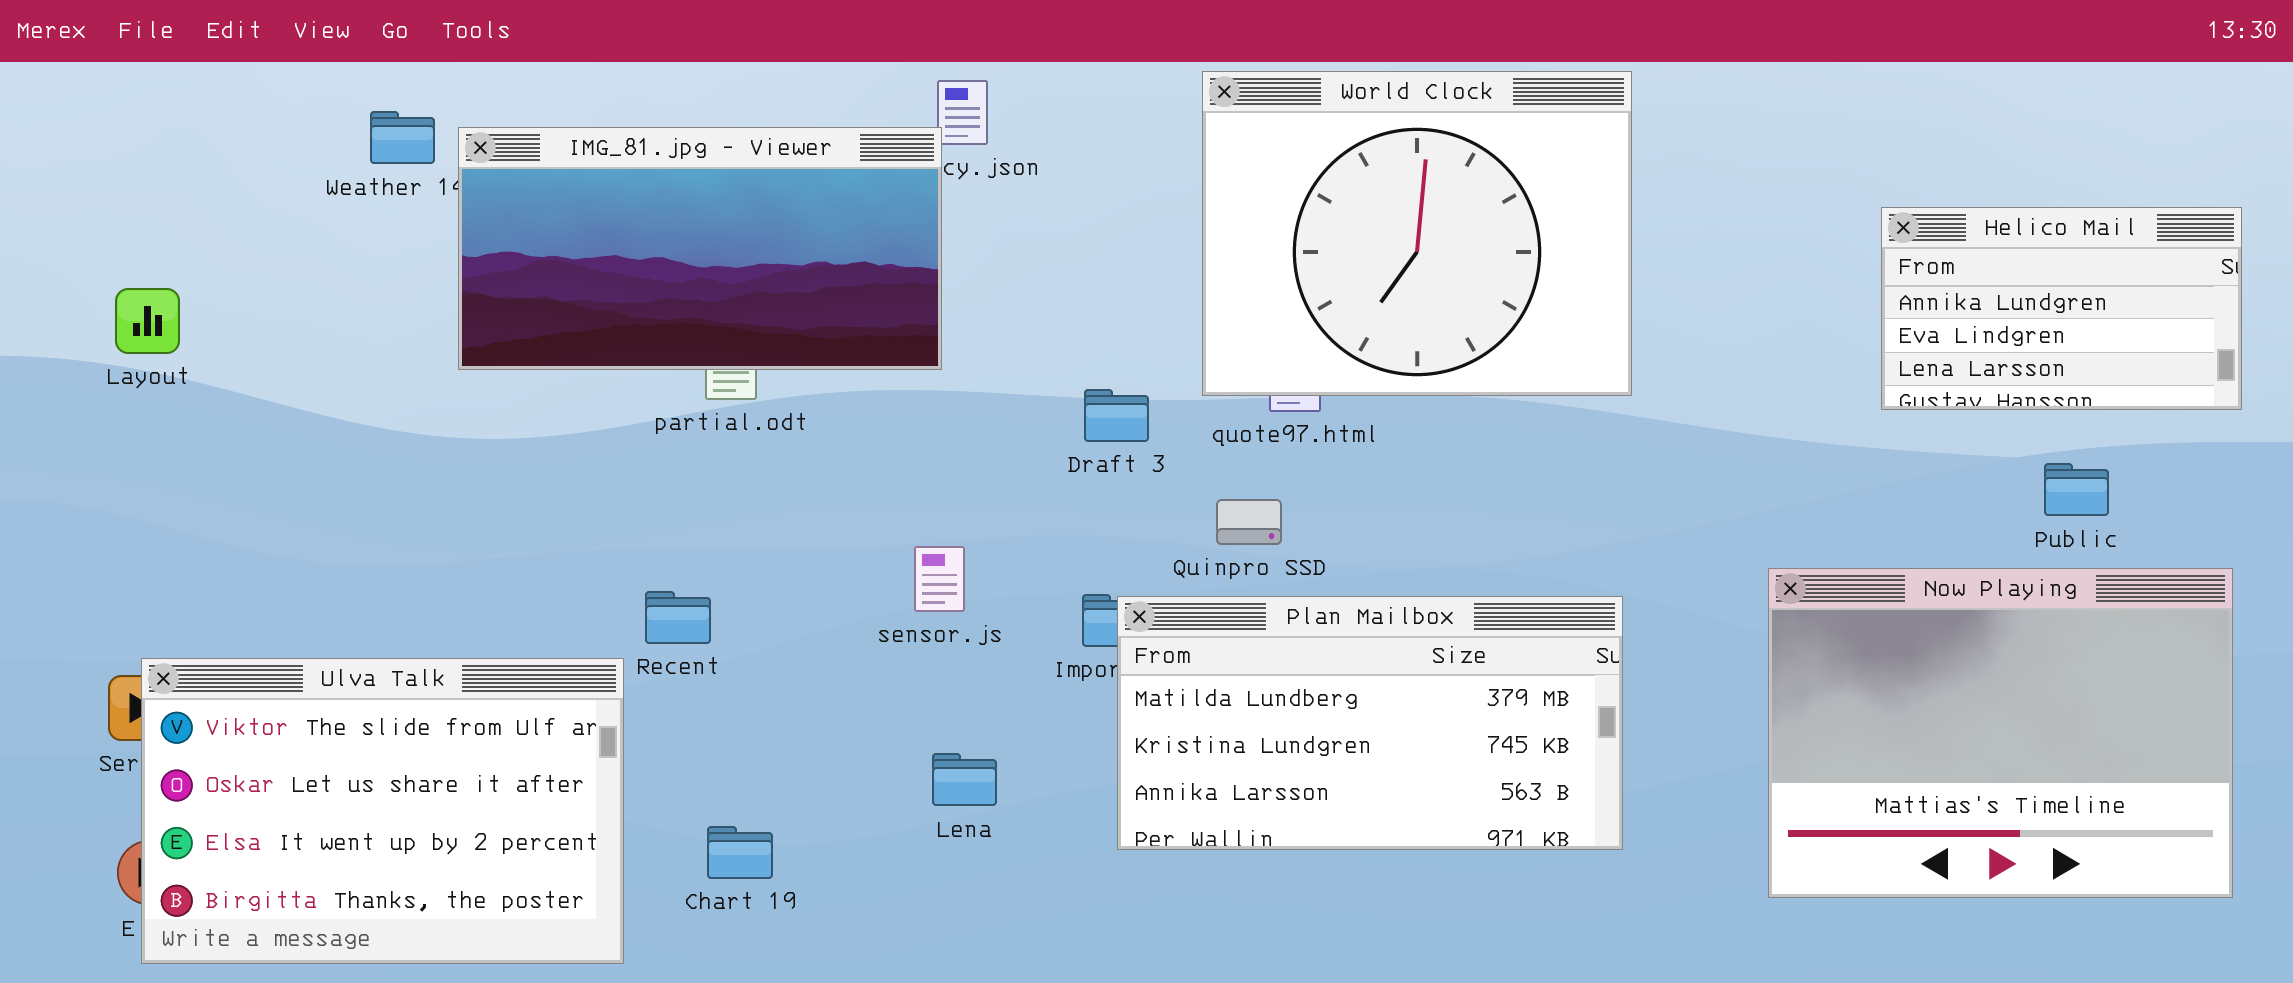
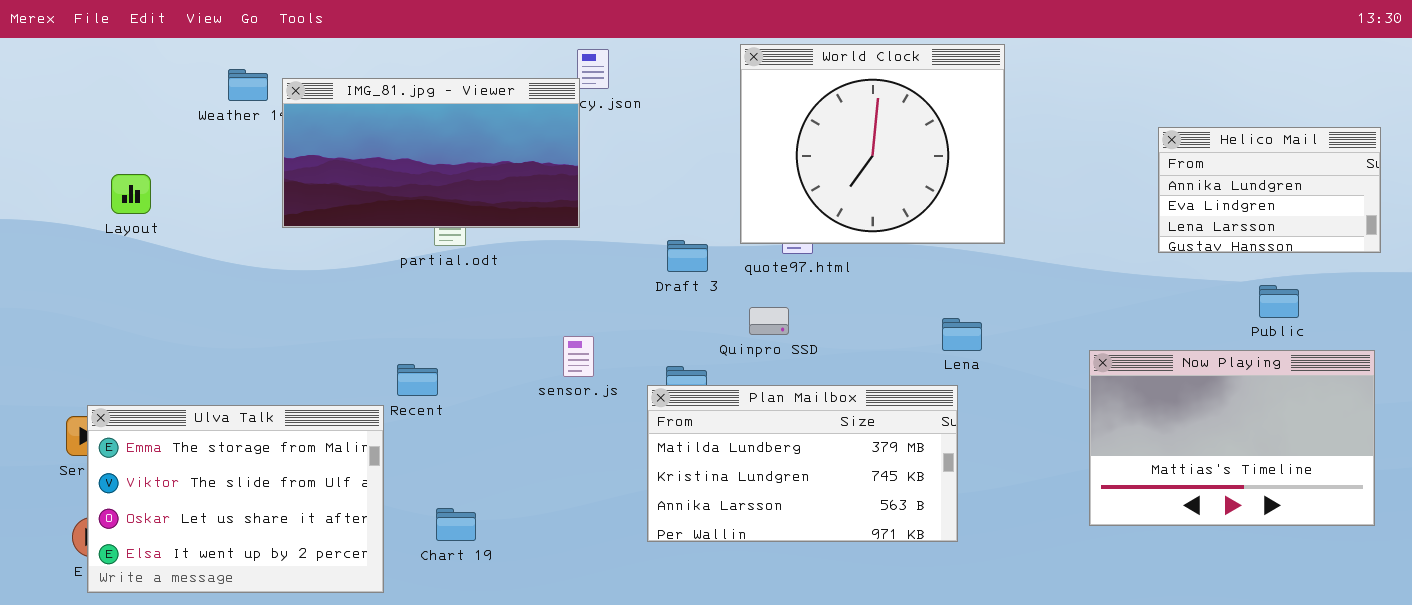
Layout: [115,288,180,354] -> [111,174,151,214], moved
Now Playing: [1768,568,2233,898] -> [1089,350,1375,526], resized
Plan Mailbox: [1117,596,1623,850] -> [647,385,958,542], moved
Ulva Talk: [141,658,624,964] -> [87,405,384,593], scrolled up 1 row
Lena: [932,753,997,806] -> [942,318,982,351], moved

